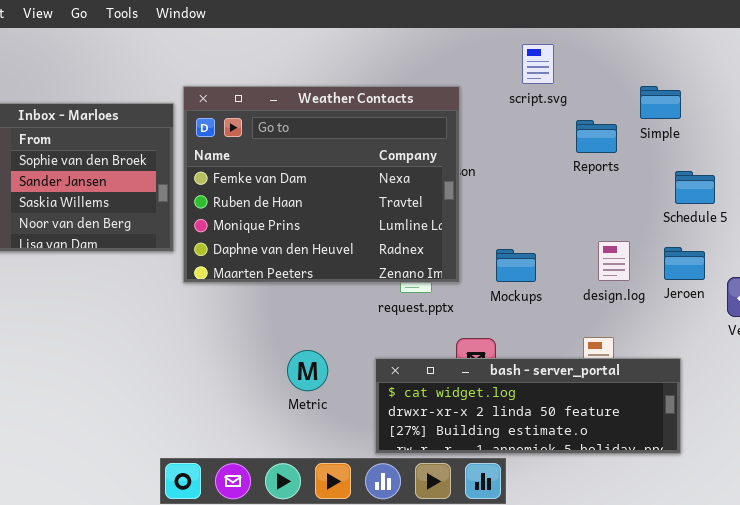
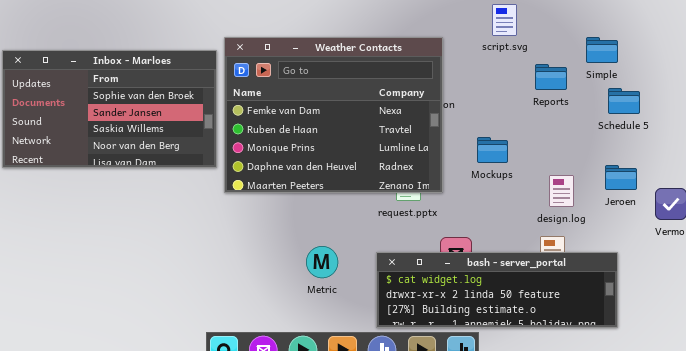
Schedule 5: [675,171,715,204] -> [608,88,640,114], moved
design.log: [598,241,630,281] -> [549,175,574,207], moved
Mockups: [496,249,536,282] -> [477,137,508,163], moved

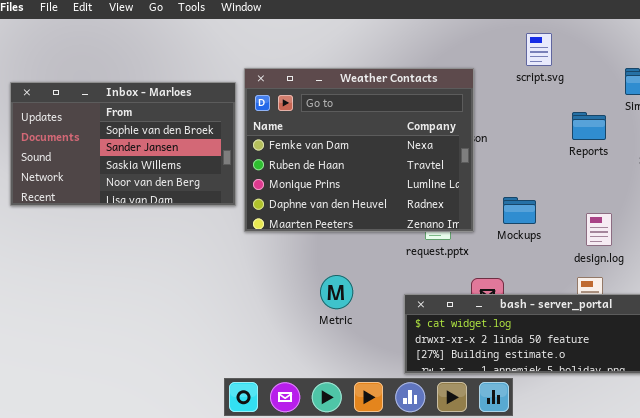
Reports: [535,64,567,90] -> [572,112,606,140], moved
Mockups: [477,137,508,163] -> [503,197,536,224], moved
Metric: [306,246,338,278] -> [320,275,353,309], moved

